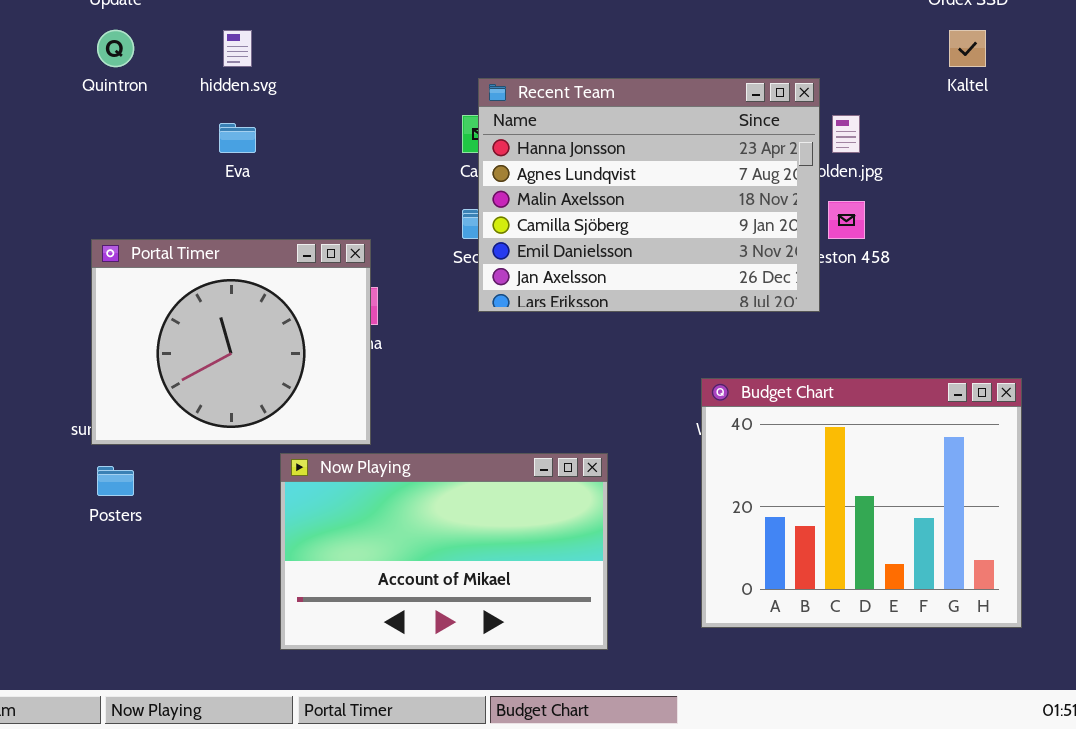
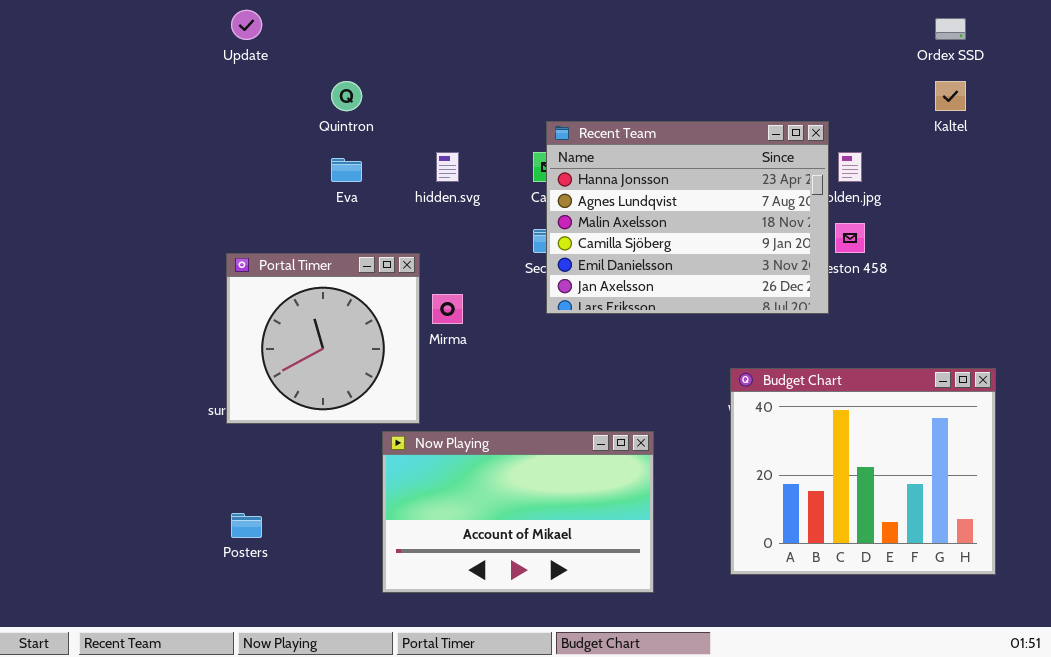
Quintron: [97,30,134,67] -> [331,81,362,111], moved
hidden.svg: [223,30,252,67] -> [436,152,459,182], moved
Portal Timer: [91,239,371,445] -> [226,253,420,424], resized
Posters: [97,466,134,496] -> [231,513,262,538], moved

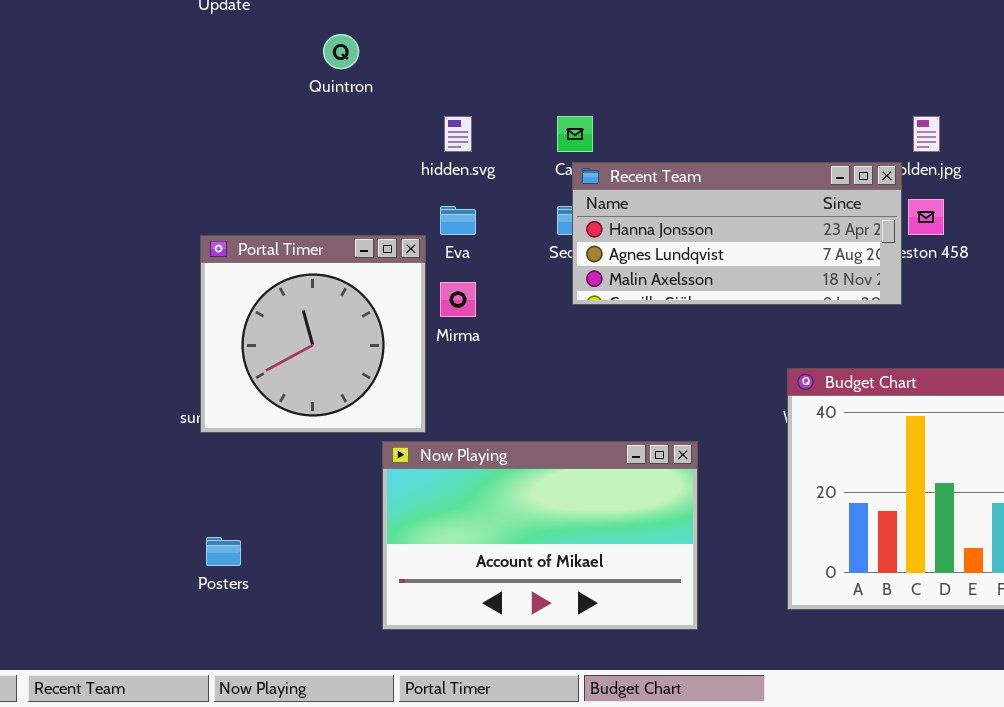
Recent Team: [546,121,829,314] -> [572,162,902,305], resized
Eva: [331,158,362,182] -> [440,206,476,235], moved

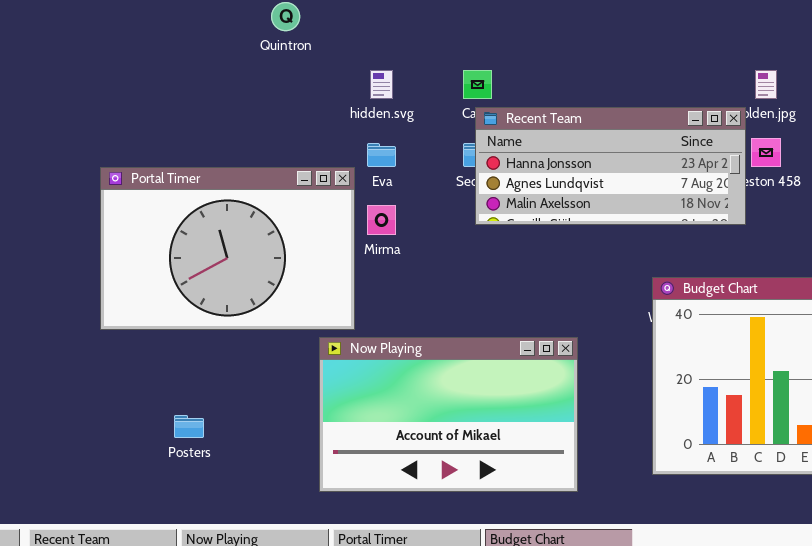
Portal Timer: [200,235,426,433] -> [100,167,355,330], resized

